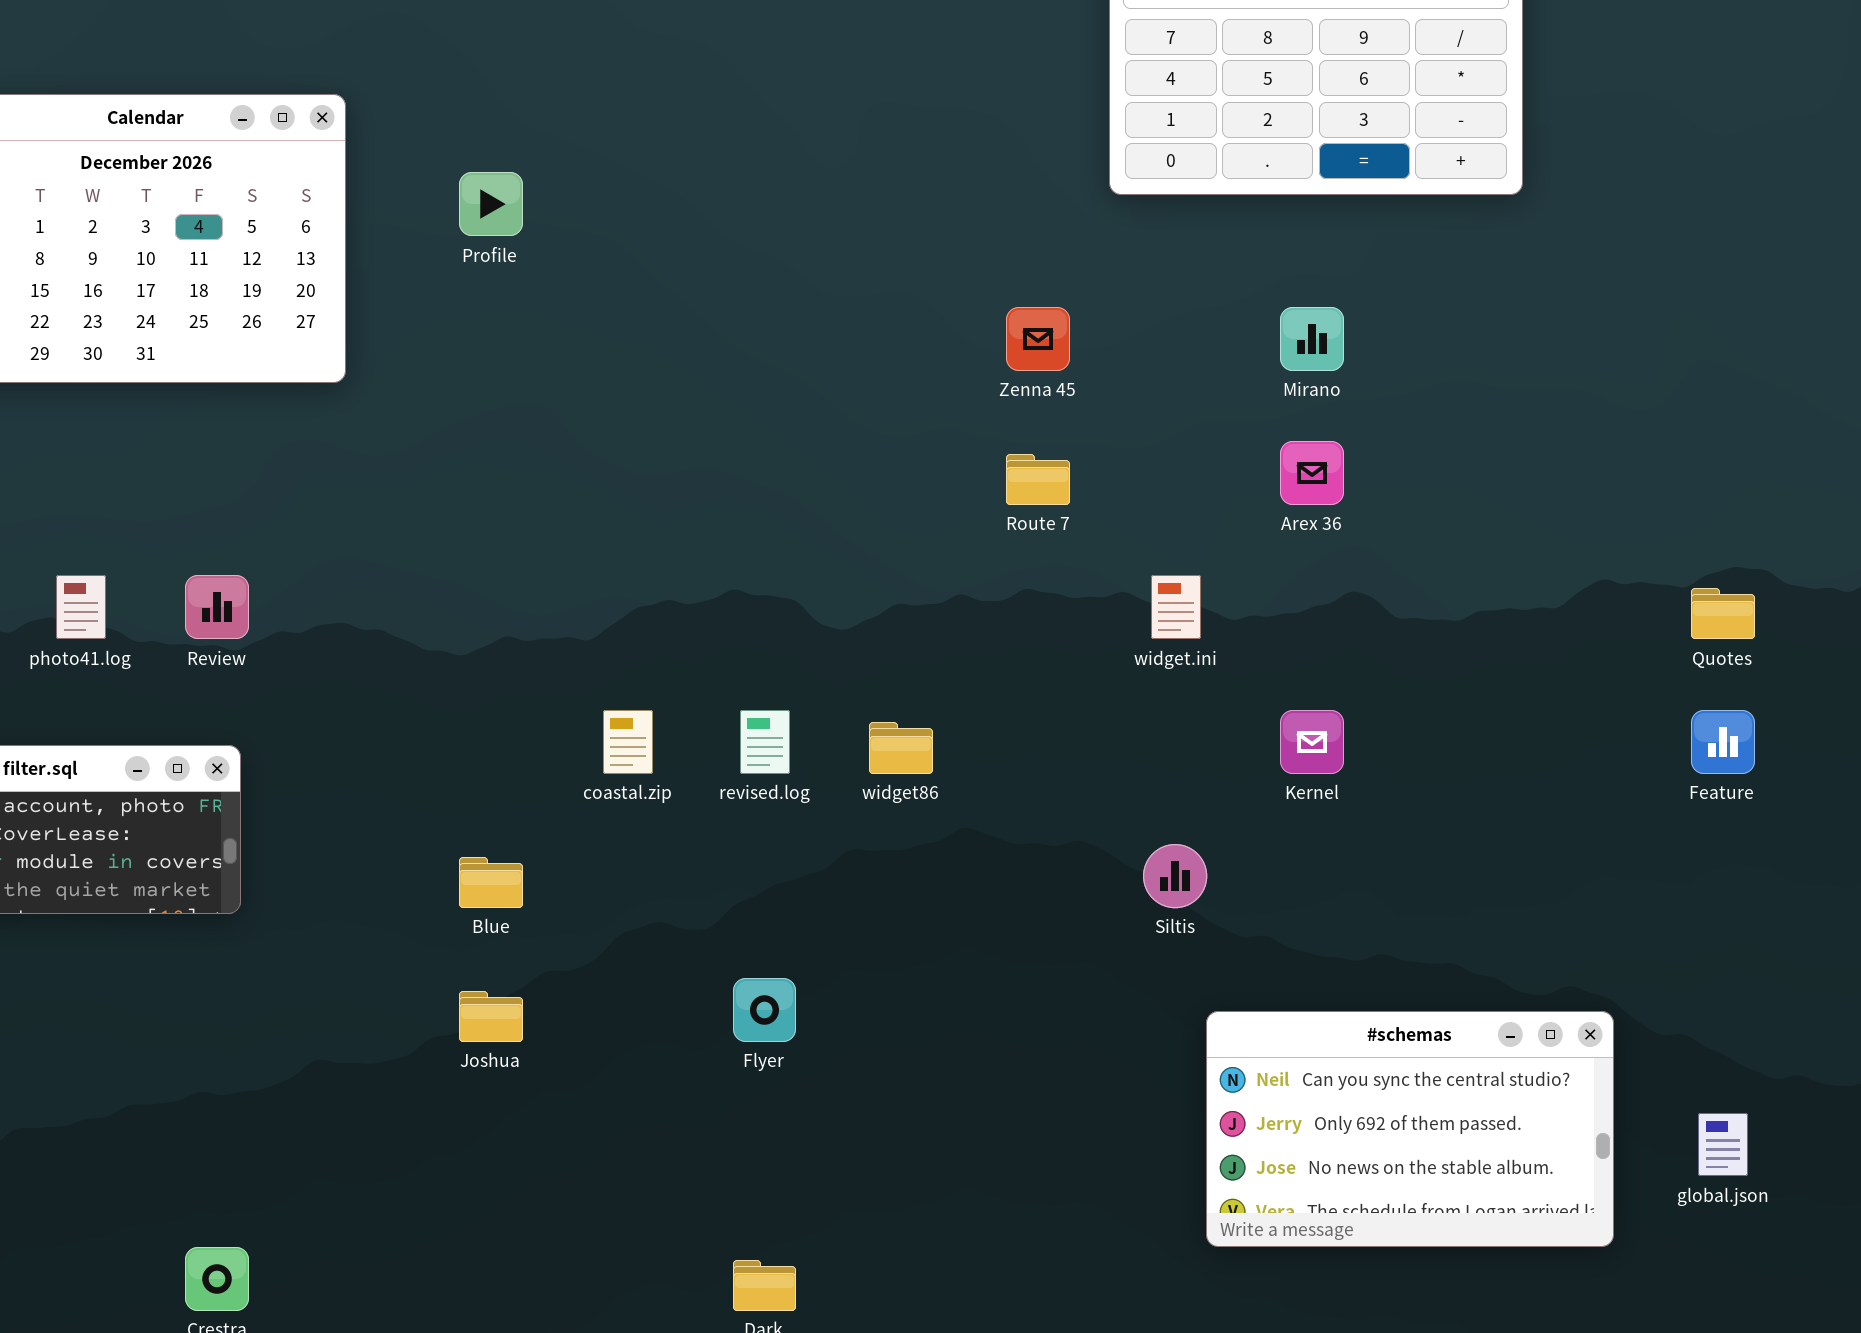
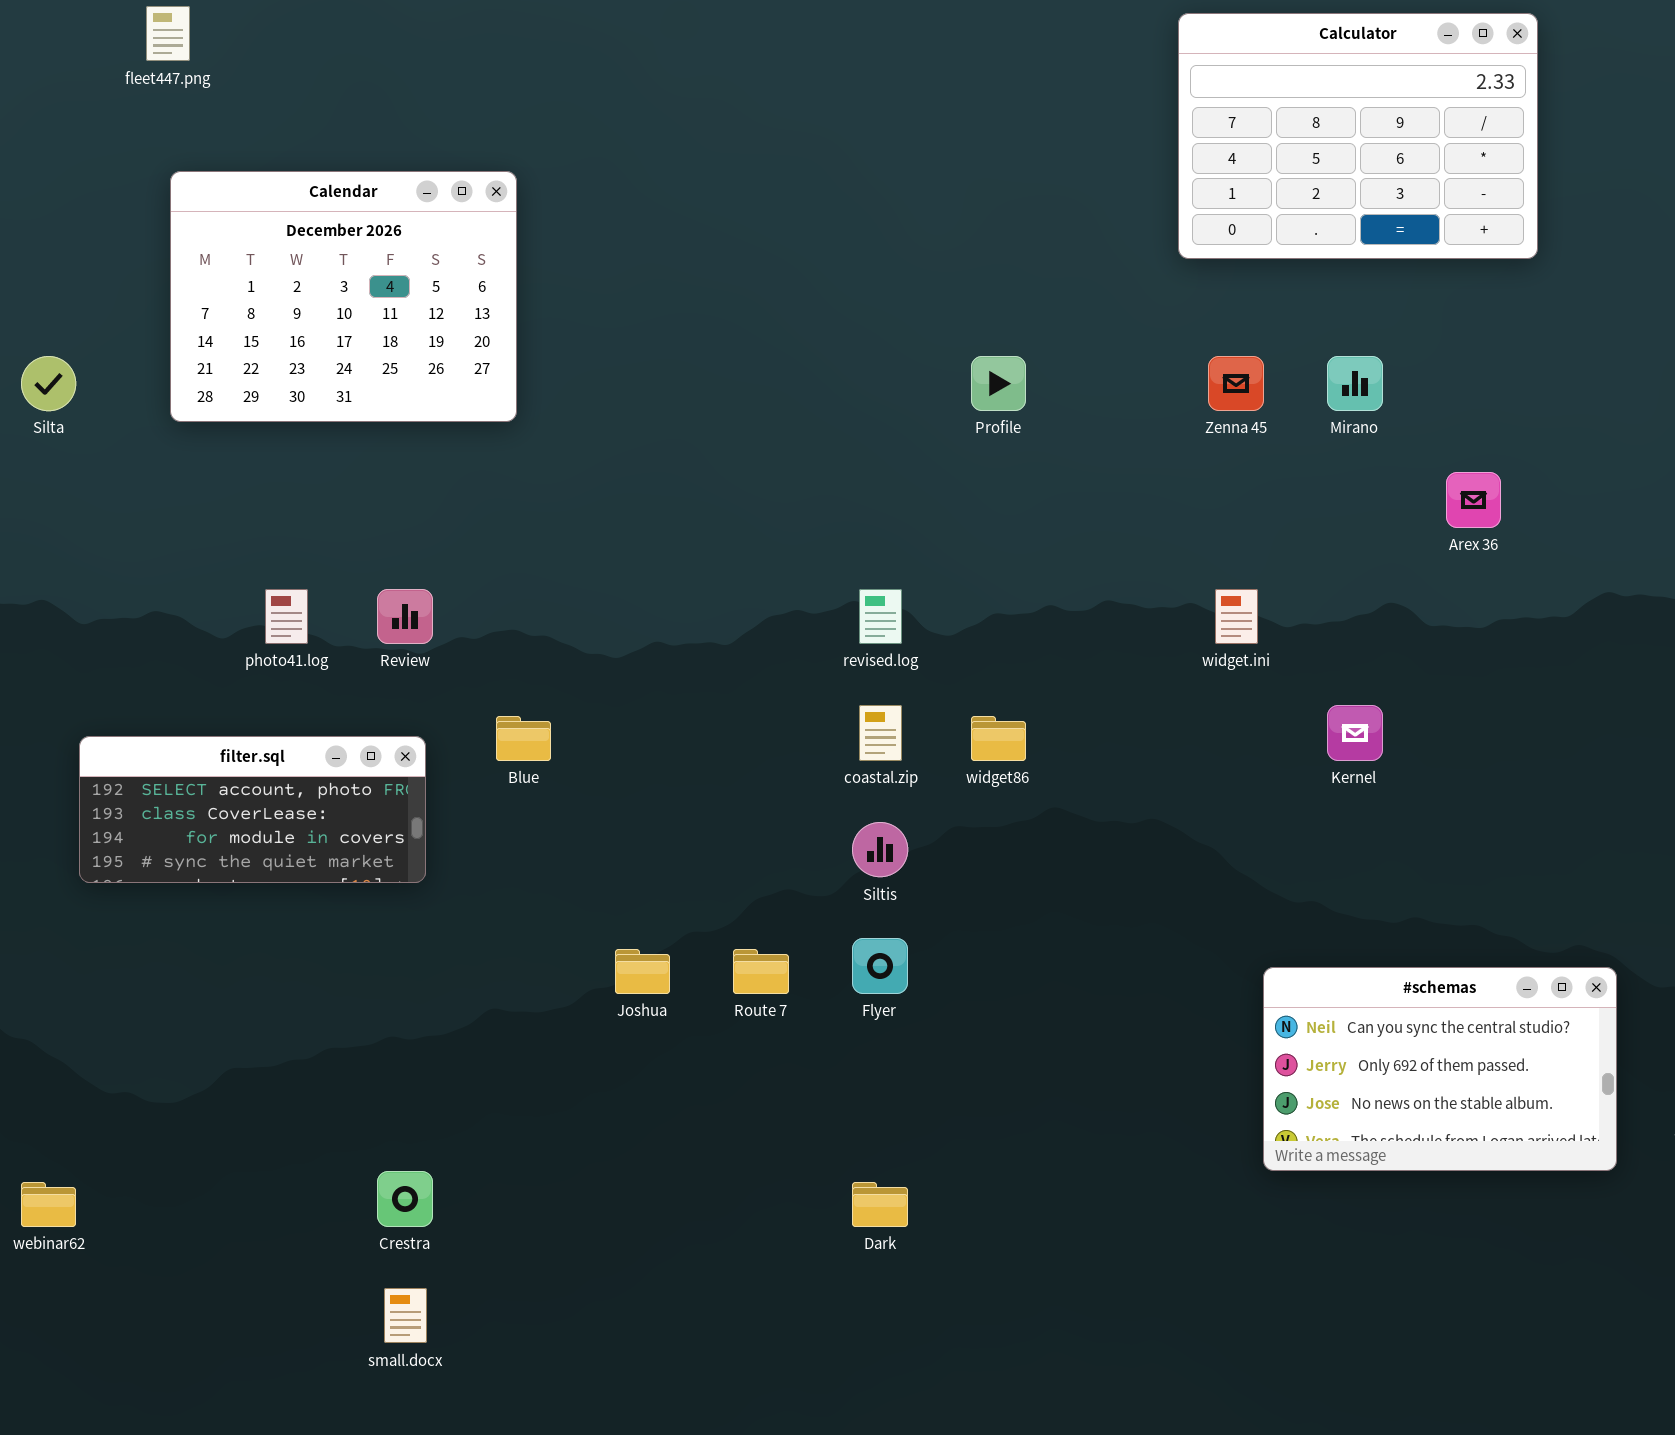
Profile: [459,172,523,236] -> [971,356,1026,411], moved
Zenna 45: [1006,307,1070,371] -> [1208,356,1264,411], moved
Arex 36: [1280,441,1344,505] -> [1446,472,1501,528], moved
Route 7: [1006,454,1070,505] -> [733,949,789,994], moved
coastal.zip: [603,710,653,774] -> [859,705,902,761], moved
revised.log: [740,710,790,774] -> [859,589,902,644], moved
Siltis: [1143,844,1207,908] -> [852,822,908,877], moved
Blue: [459,857,523,908] -> [496,716,551,761], moved

